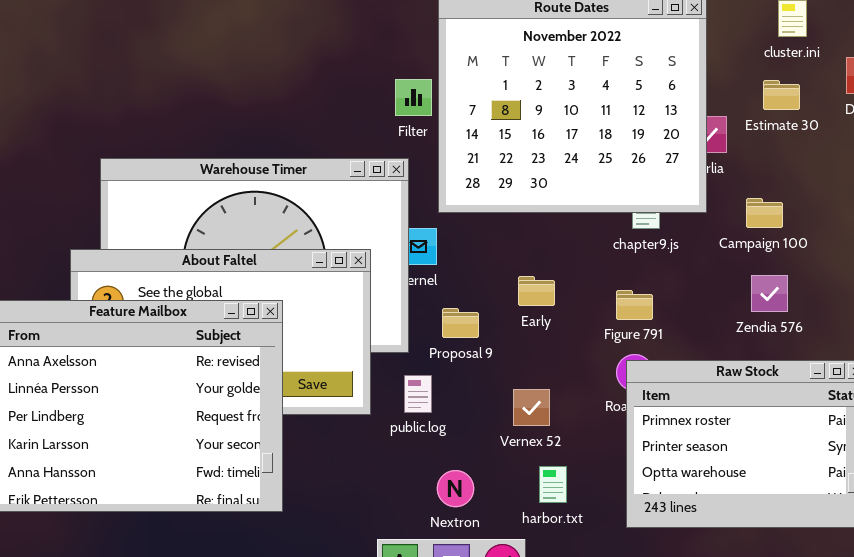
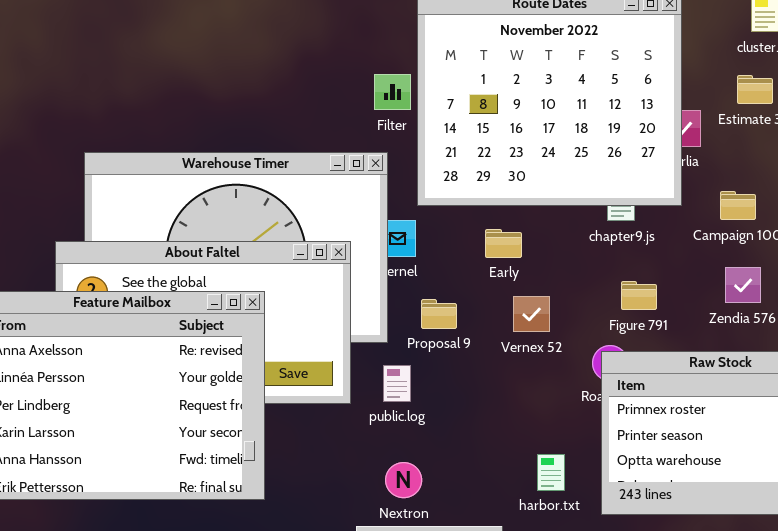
Early: [518,276,555,306] -> [485,229,522,258], moved
Figure 791: [616,290,653,320] -> [621,281,657,310], moved
Vernex 52: [513,389,550,426] -> [513,296,550,332], moved
harbor.txt: [539,466,567,503] -> [537,454,565,491], moved
Nextron: [437,470,474,507] -> [385,462,422,498], moved

